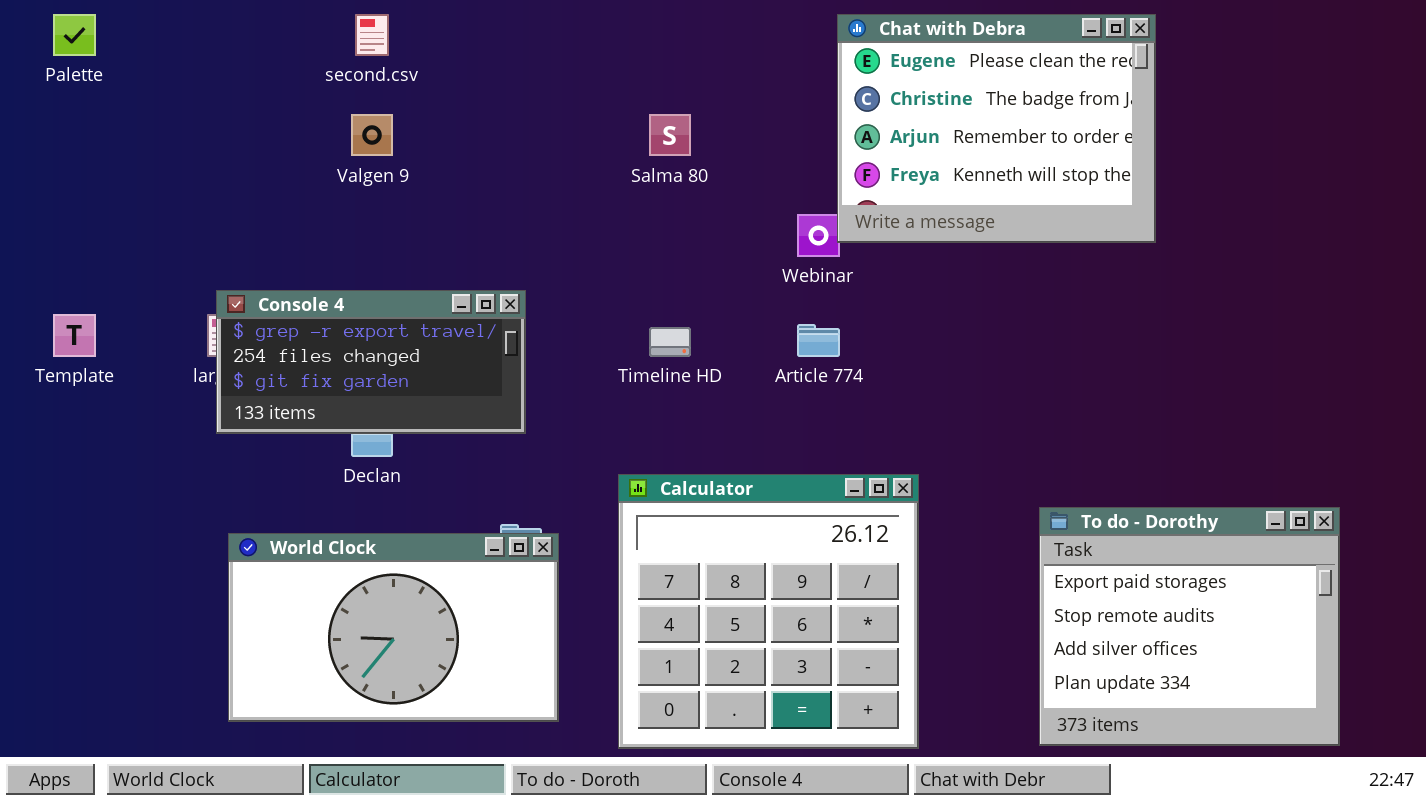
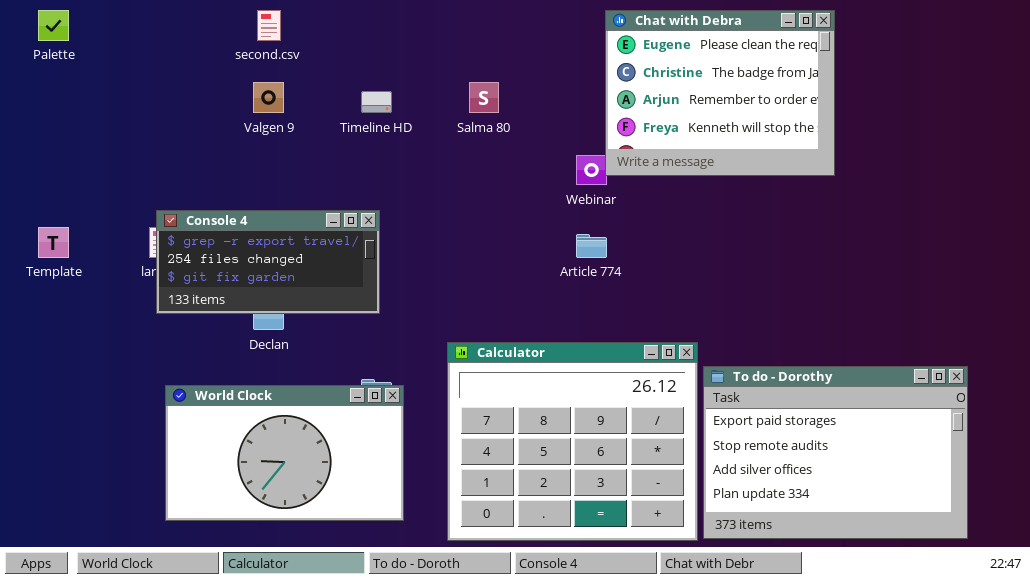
Timeline HD: [649,327,691,357] -> [361,91,392,113], moved
Calculator: [618,474,919,749] -> [447,342,698,541], resized
To do - Dorothy: [1039,507,1340,746] -> [703,366,968,539], resized

